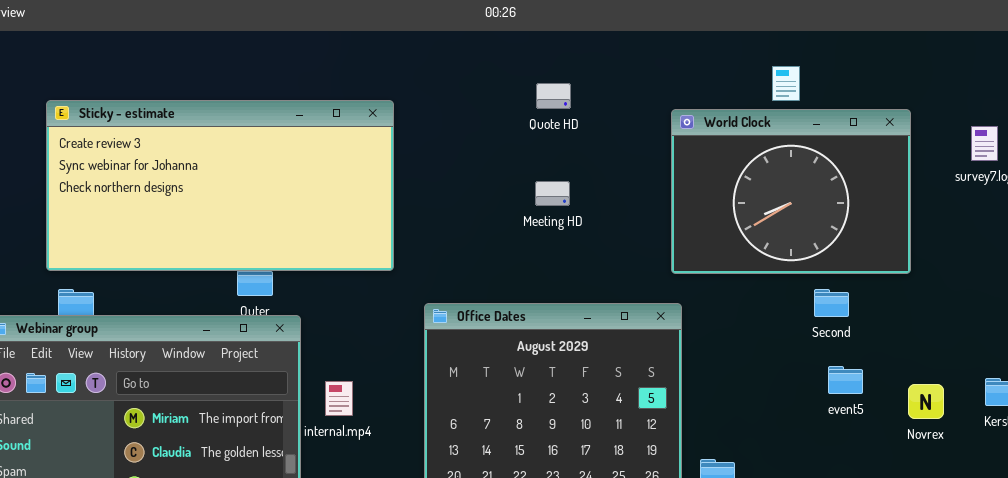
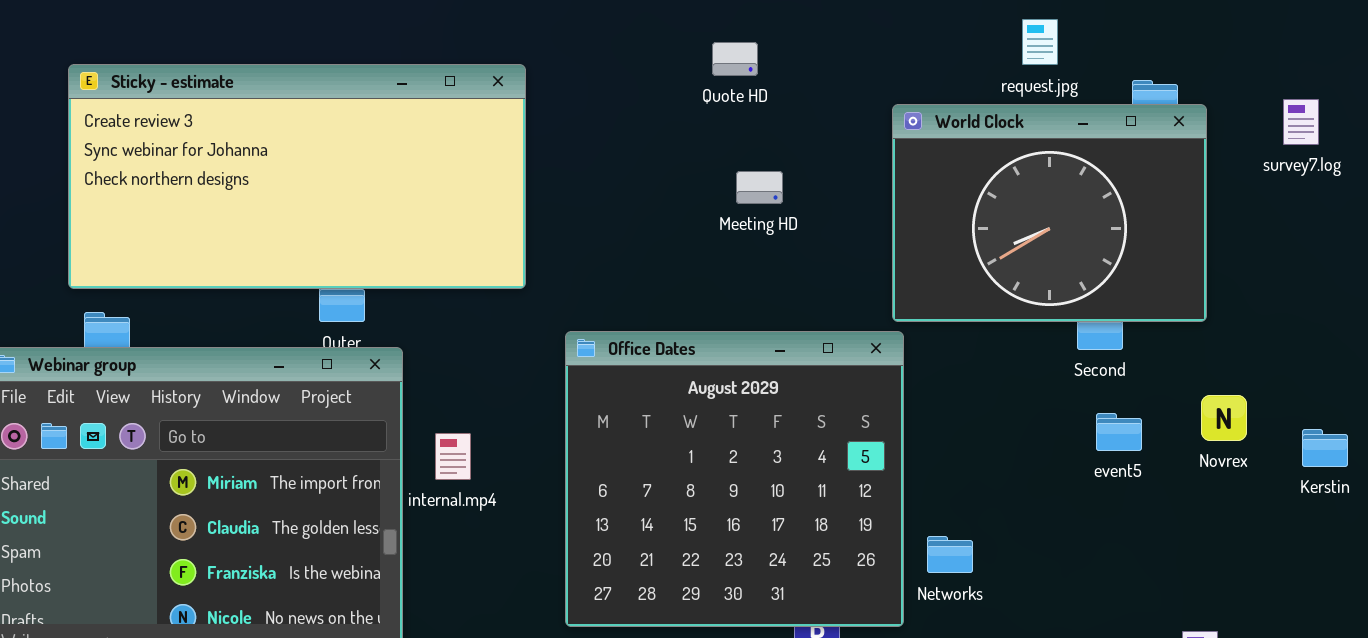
World Clock: [671,109,911,274] -> [892,104,1207,322], moved
Meeting HD: [535,181,570,206] -> [736,171,783,204], moved
Novrex: [908,384,944,419] -> [1201,395,1247,441], moved

